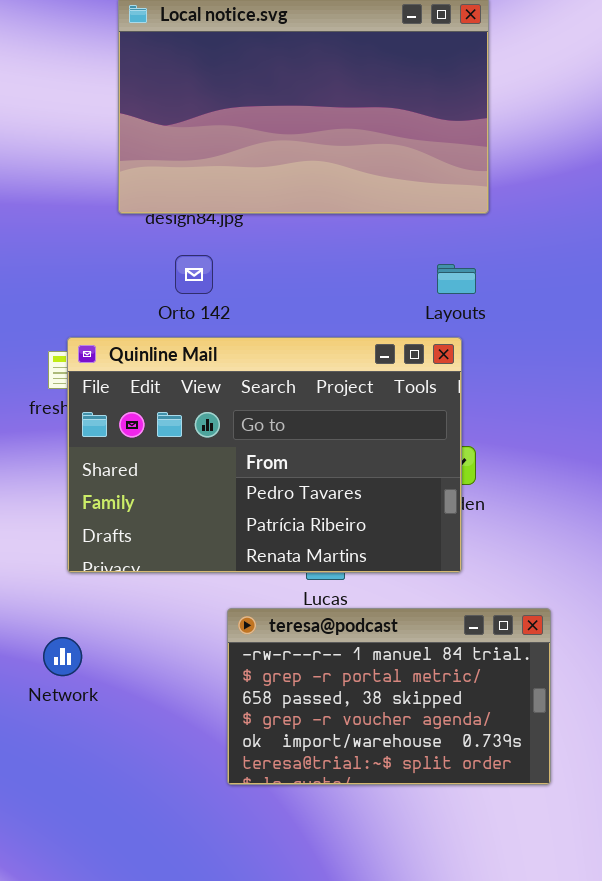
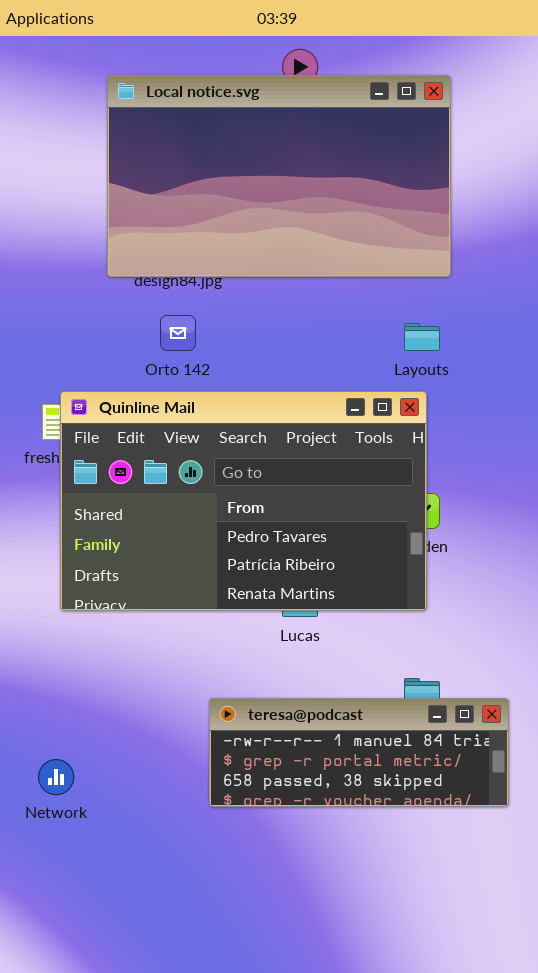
teresa@podcast: [227,608,551,785] -> [209,698,509,807], resized
Network: [43,637,82,676] -> [38,759,74,795], moved

